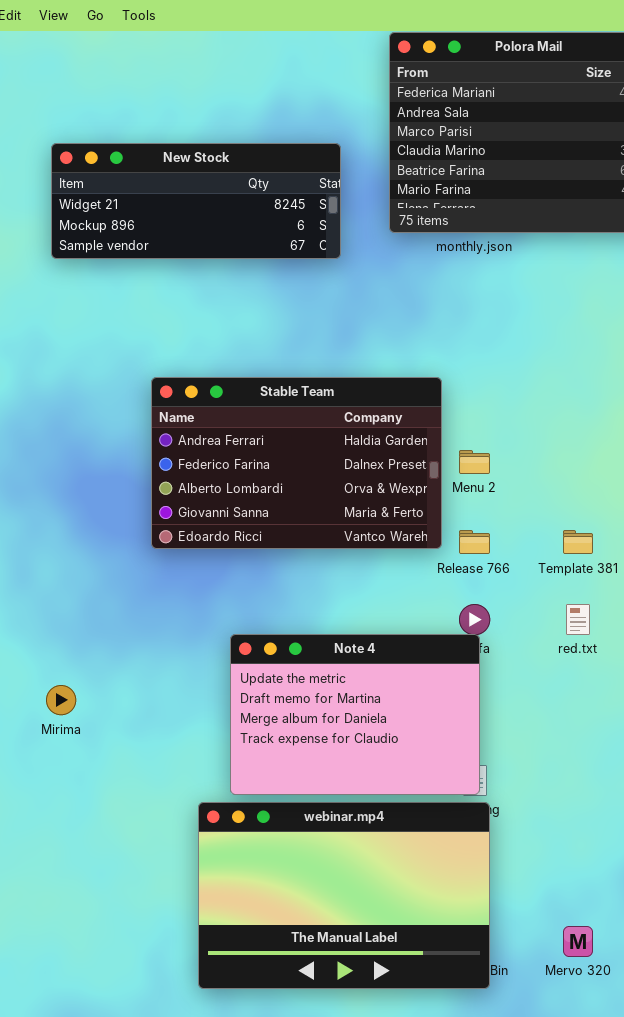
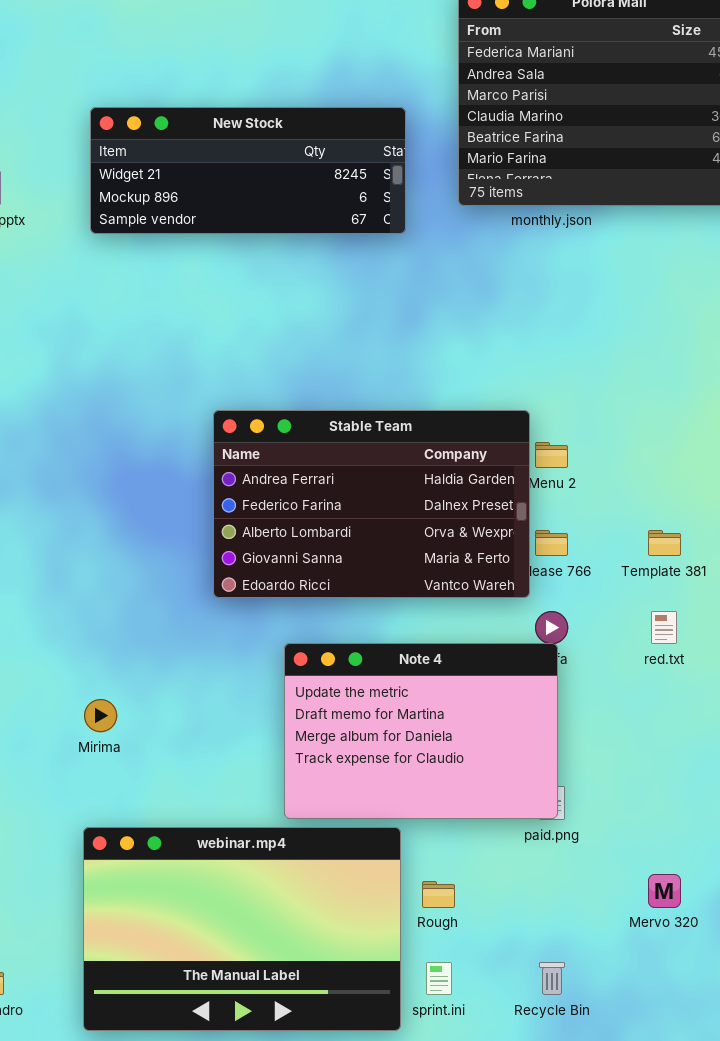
Stable Team: [151,377,442,549] -> [213,410,530,598], moved
webinar.mp4: [198,802,490,989] -> [83,827,401,1031], moved
Mervo 320: [563,926,593,957] -> [648,874,681,908], moved

